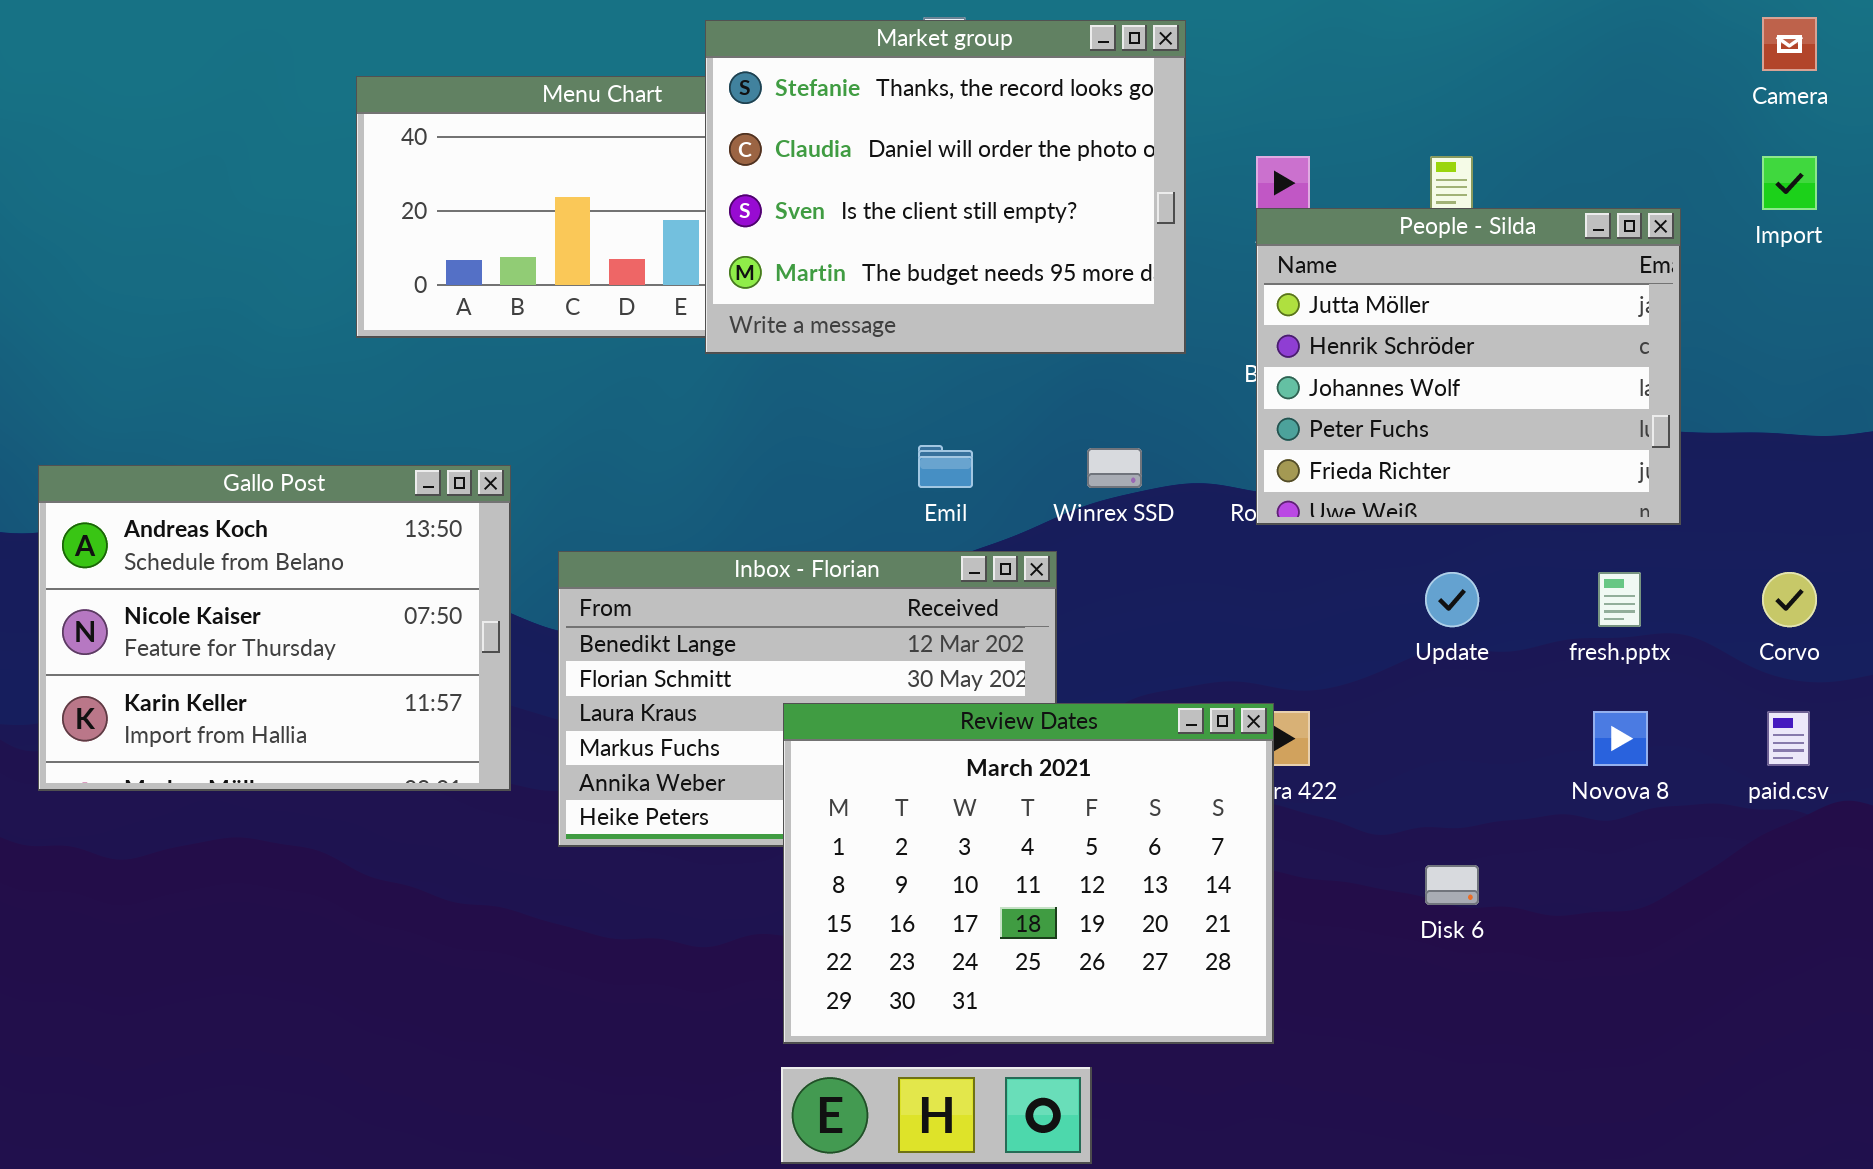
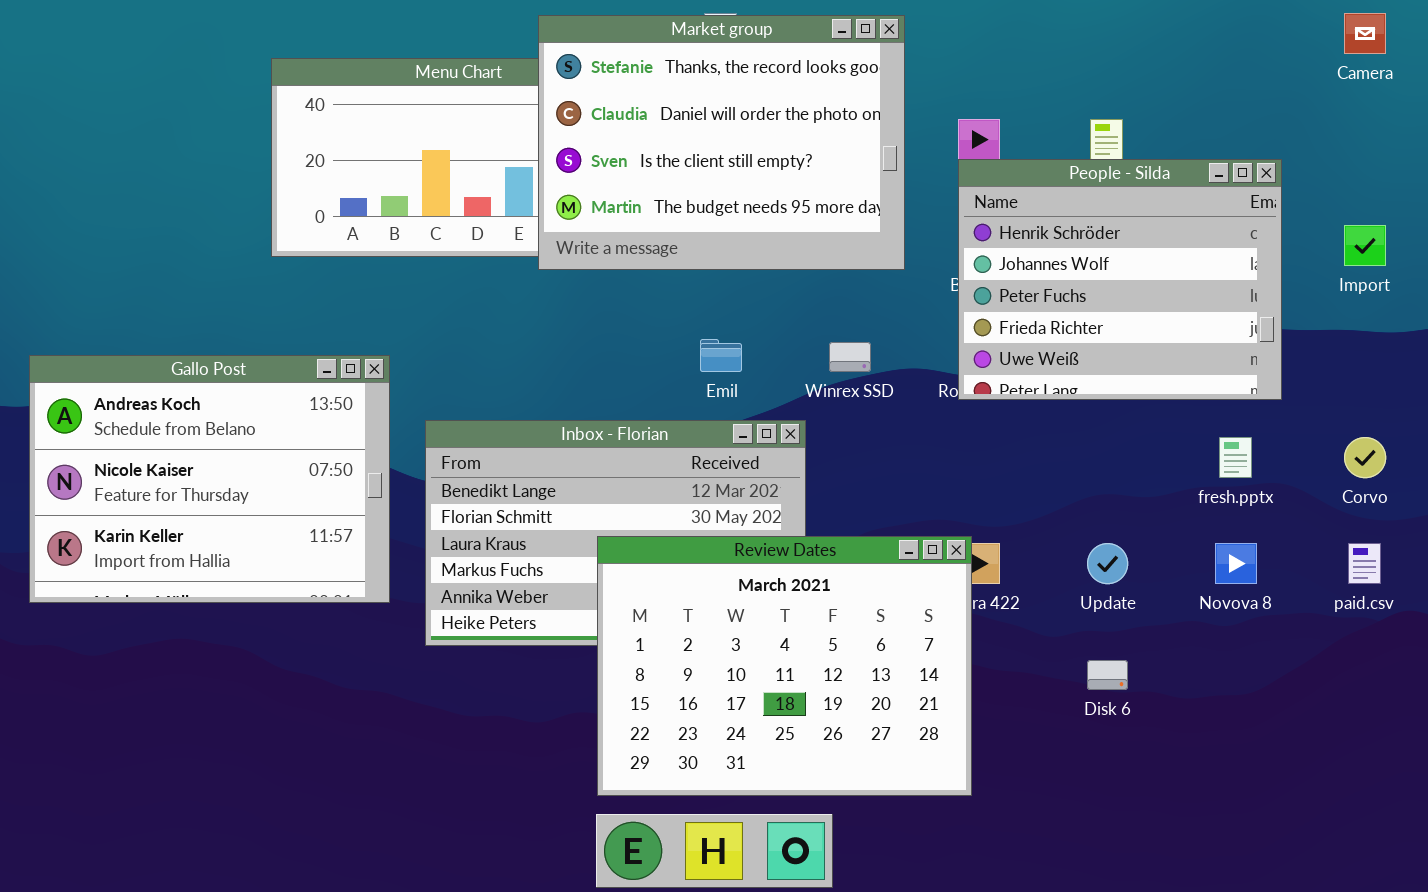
Import: [1762,156,1817,210] -> [1344,225,1386,266], moved
People - Silda: [1256,208,1681,525] -> [958,159,1282,400], scrolled down 1 row
Update: [1425,572,1479,627] -> [1087,543,1128,584], moved

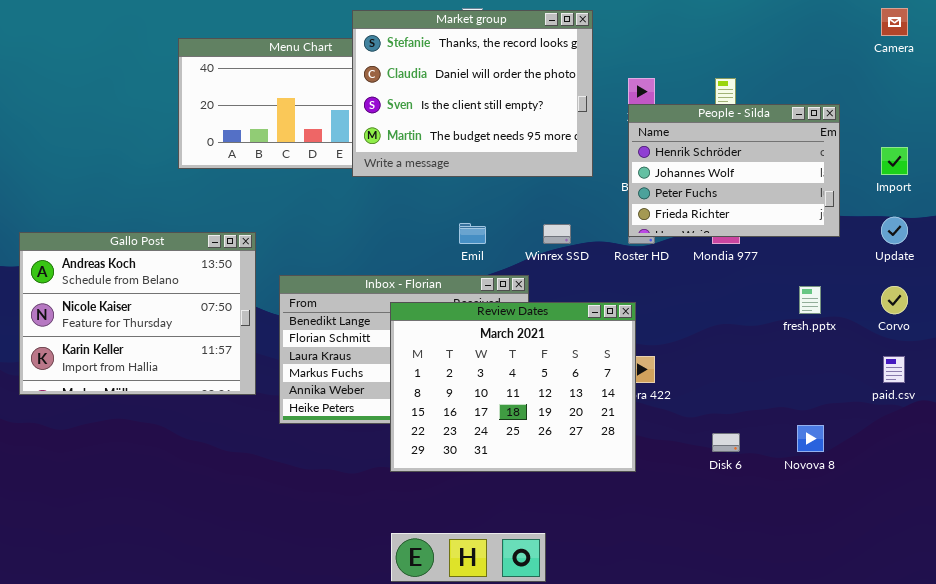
People - Silda: [958,159,1282,400] -> [628,104,840,237], resized
Review Dates: [597,536,972,796] -> [390,302,636,472], moved
Update: [1087,543,1128,584] -> [881,217,908,244], moved
Novova 8: [1215,543,1257,584] -> [797,425,824,452], moved

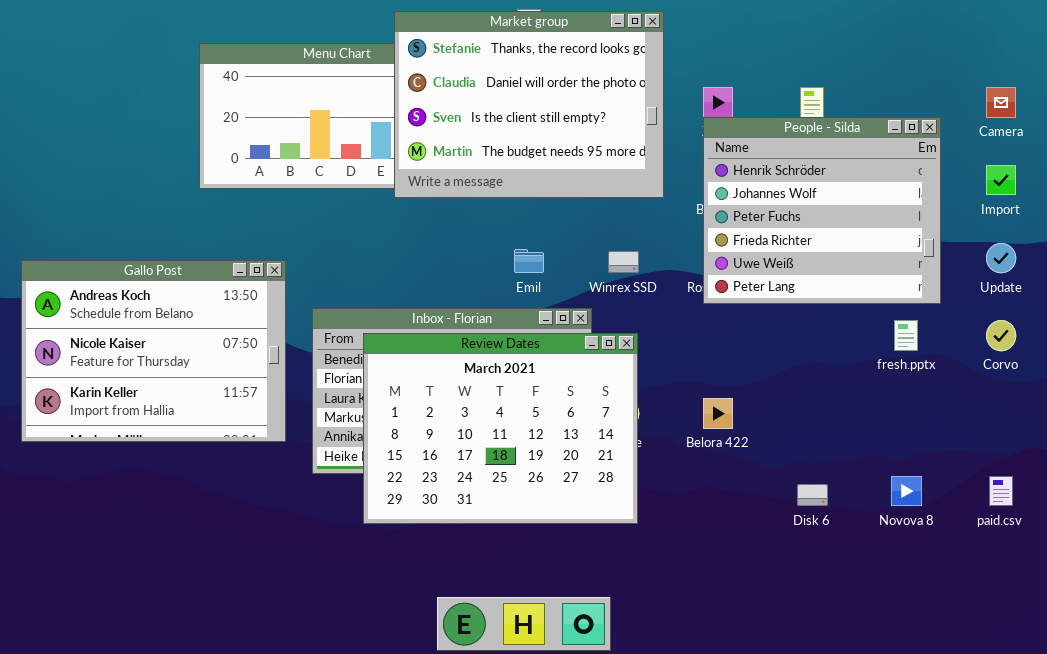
Camera: [881,8,908,36] -> [986,87,1016,118], moved
People - Silda: [628,104,840,237] -> [703,117,941,304], resized
Review Dates: [390,302,636,472] -> [363,333,638,524], moved
paid.csv: [883,356,905,383] -> [989,476,1013,506], moved

